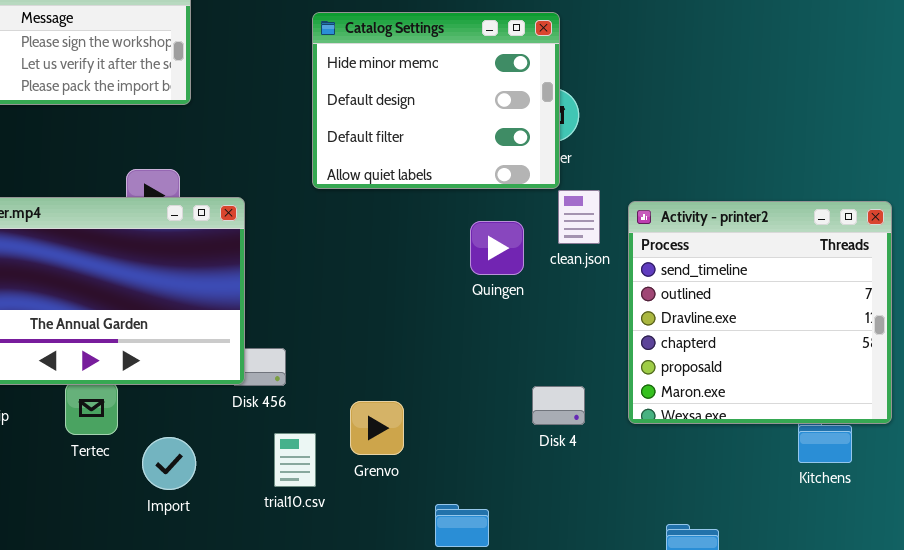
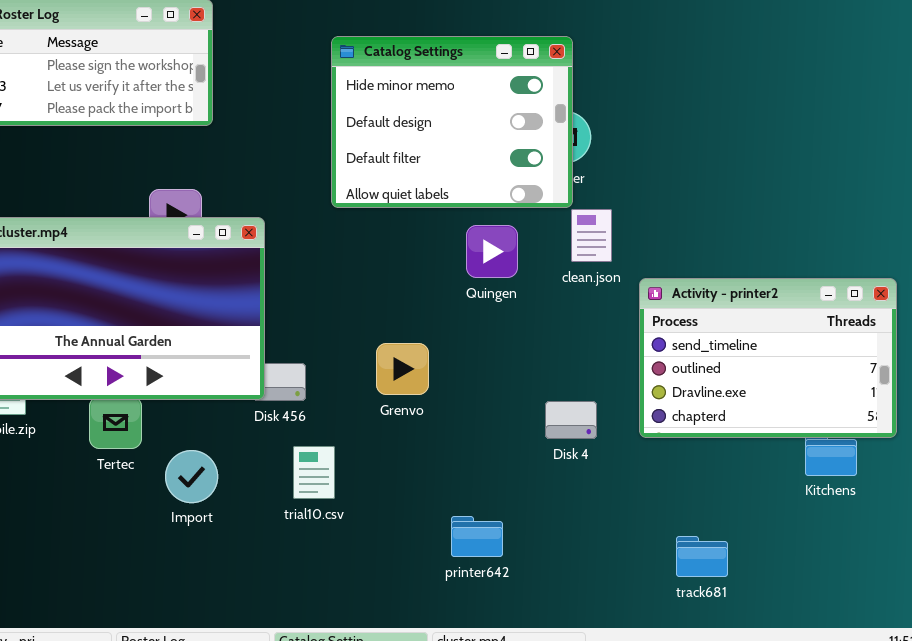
Activity - printer2: [628,201,892,424] -> [639,278,897,438], resized
Quingen: [470,221,524,275] -> [466,225,518,278], moved
Grenvo: [350,401,404,455] -> [376,343,429,395], moved

